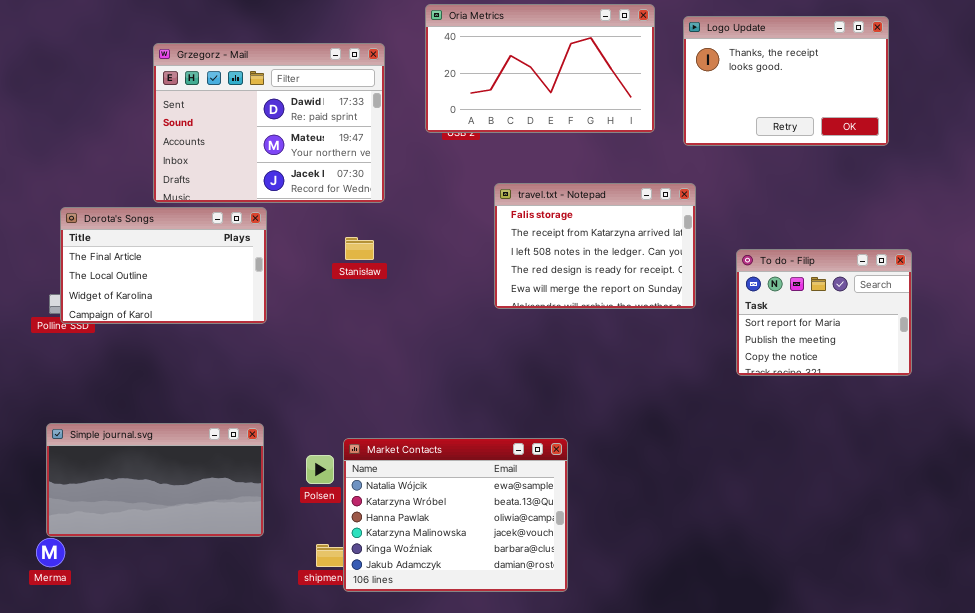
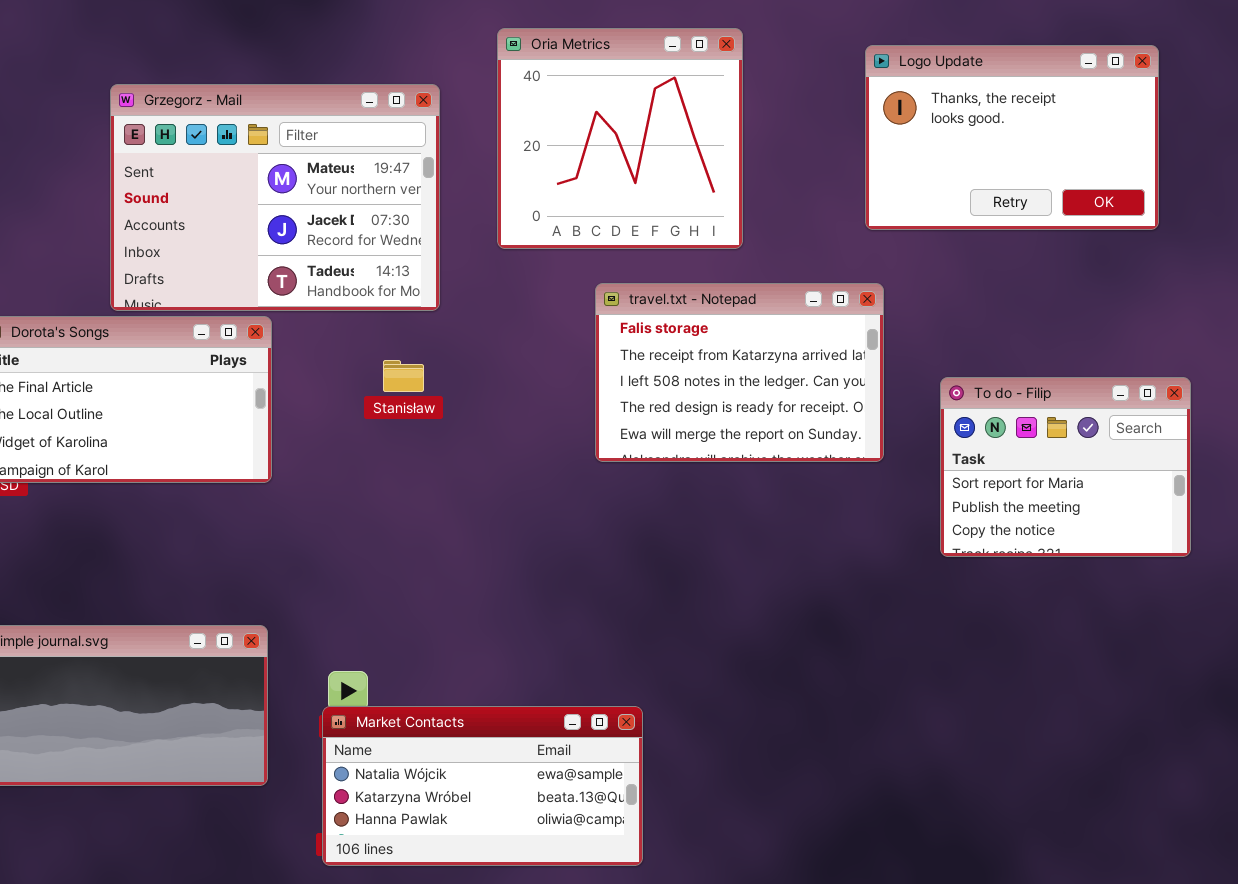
Oria Metrics: [425,4,655,133] -> [497,28,743,249], resized
Grzegorz - Mail: [153,43,385,203] -> [110,84,440,311], scrolled down 1 row
Market Contacts: [343,438,568,592] -> [322,706,643,866], moved, resized

